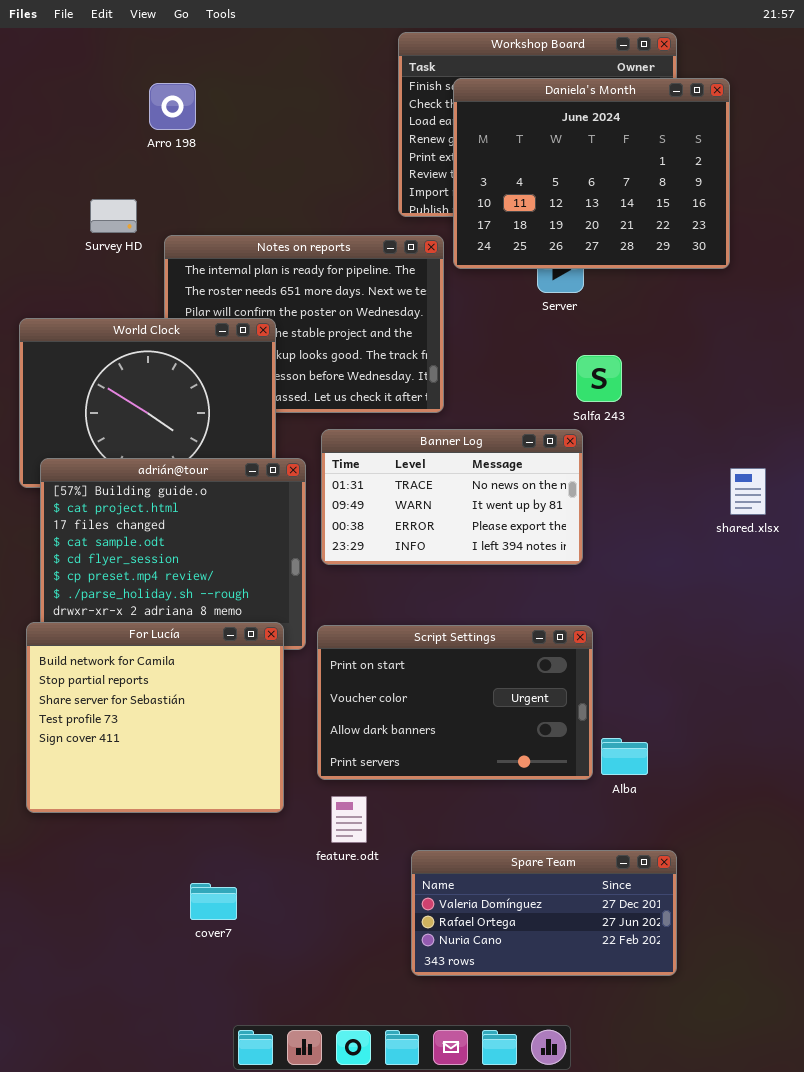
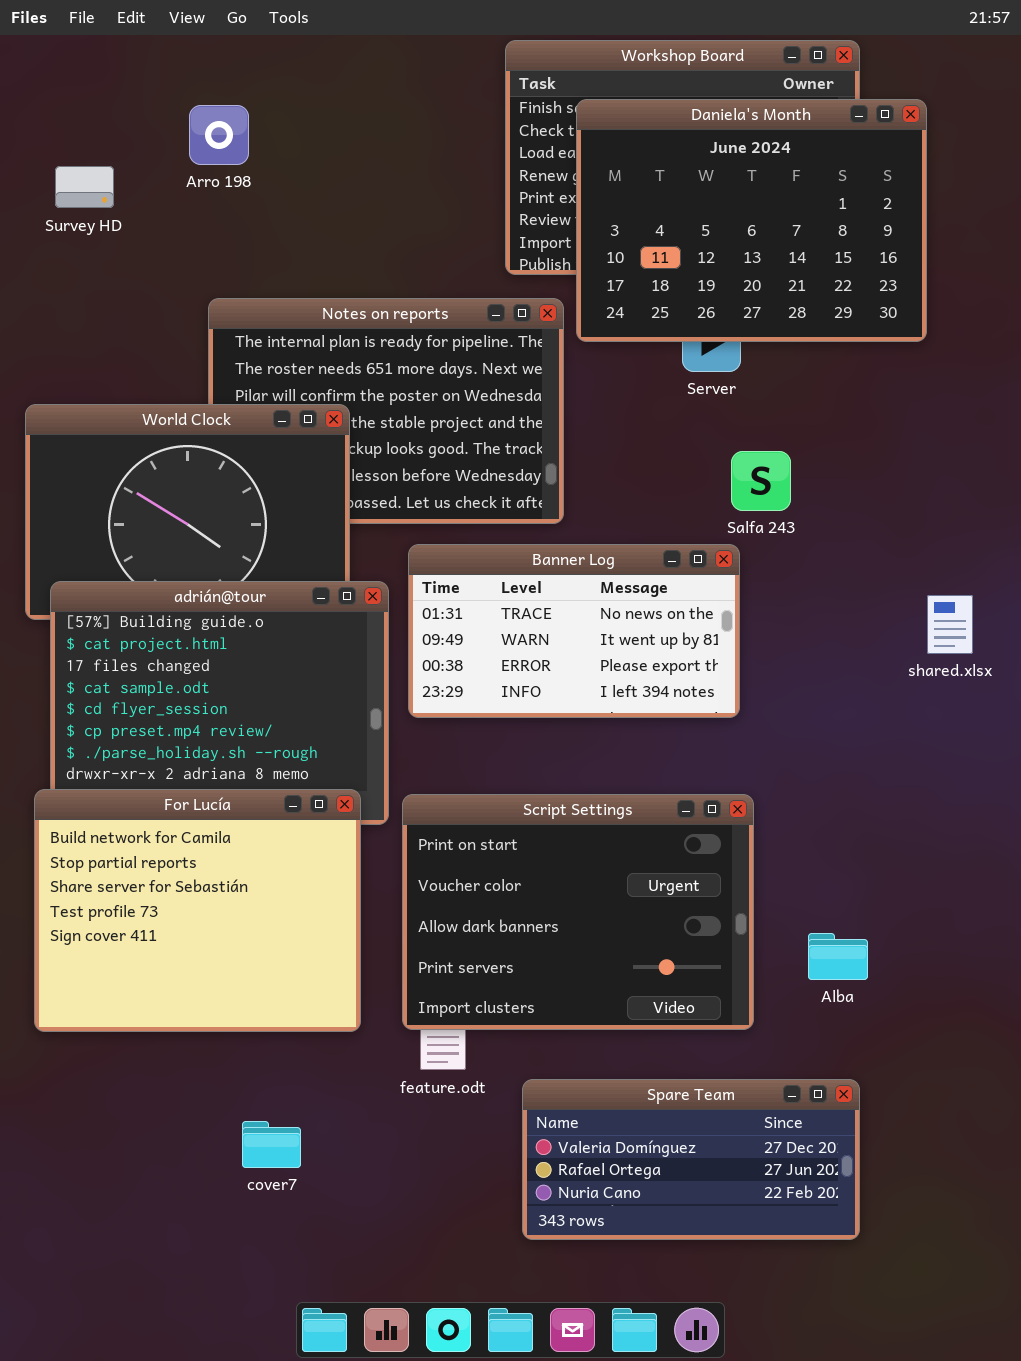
Survey HD: [90,199,137,233] -> [55,166,114,208], moved
Script Settings: [317,625,593,780] -> [402,794,754,1030], resized
Alba: [601,738,648,775] -> [808,933,868,980], moved

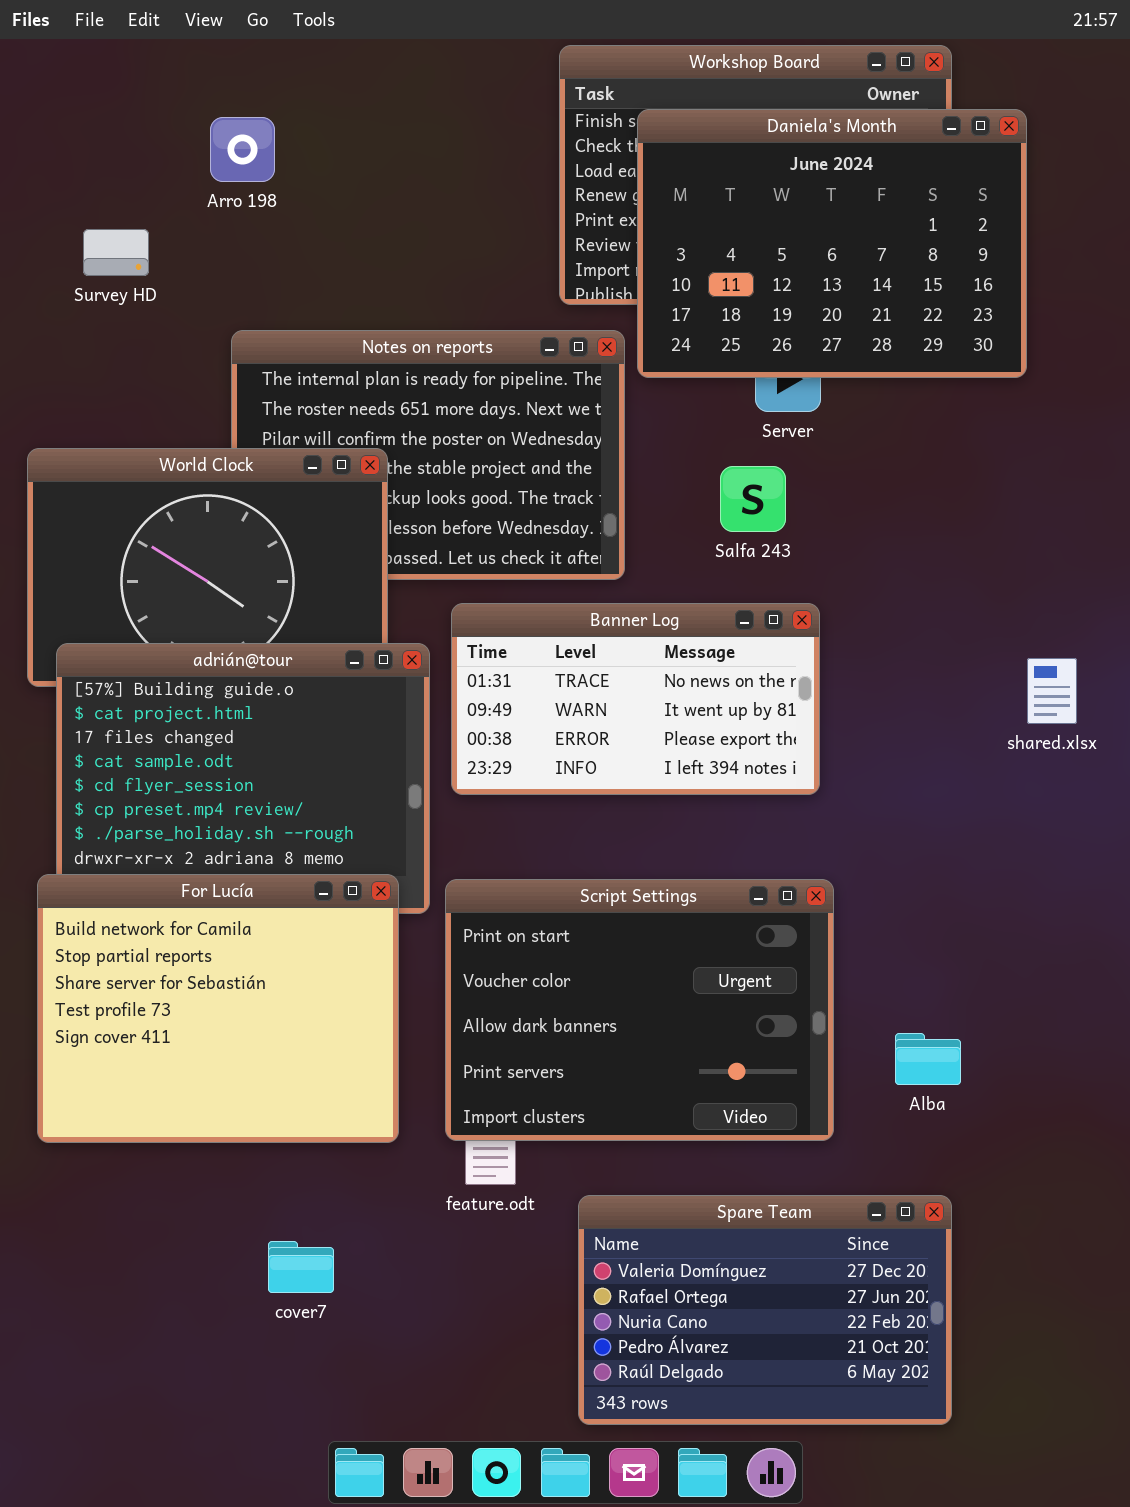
Survey HD: [55,166,114,208] -> [83,229,149,276], moved
Salfa 243: [731,451,791,511] -> [720,466,786,532], moved
Spare Team: [522,1079,860,1240] -> [578,1195,952,1425], resized

